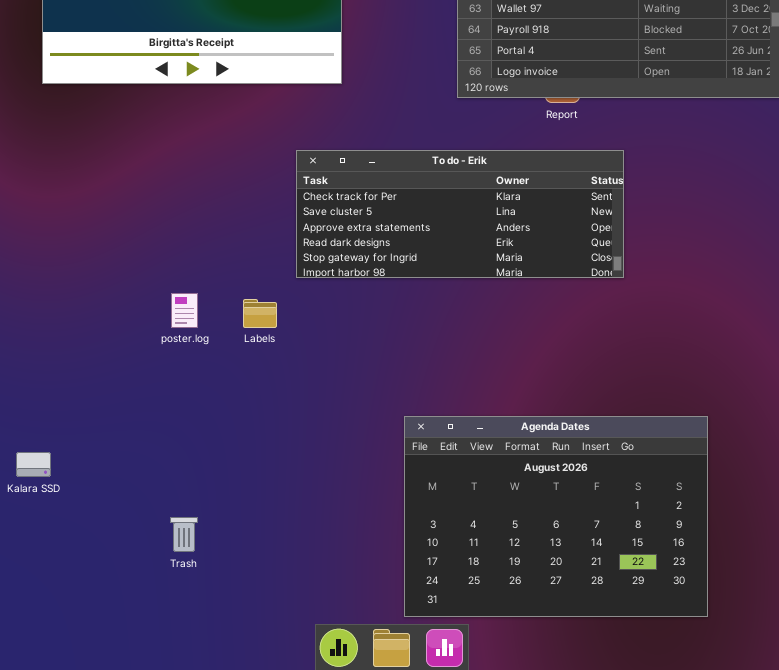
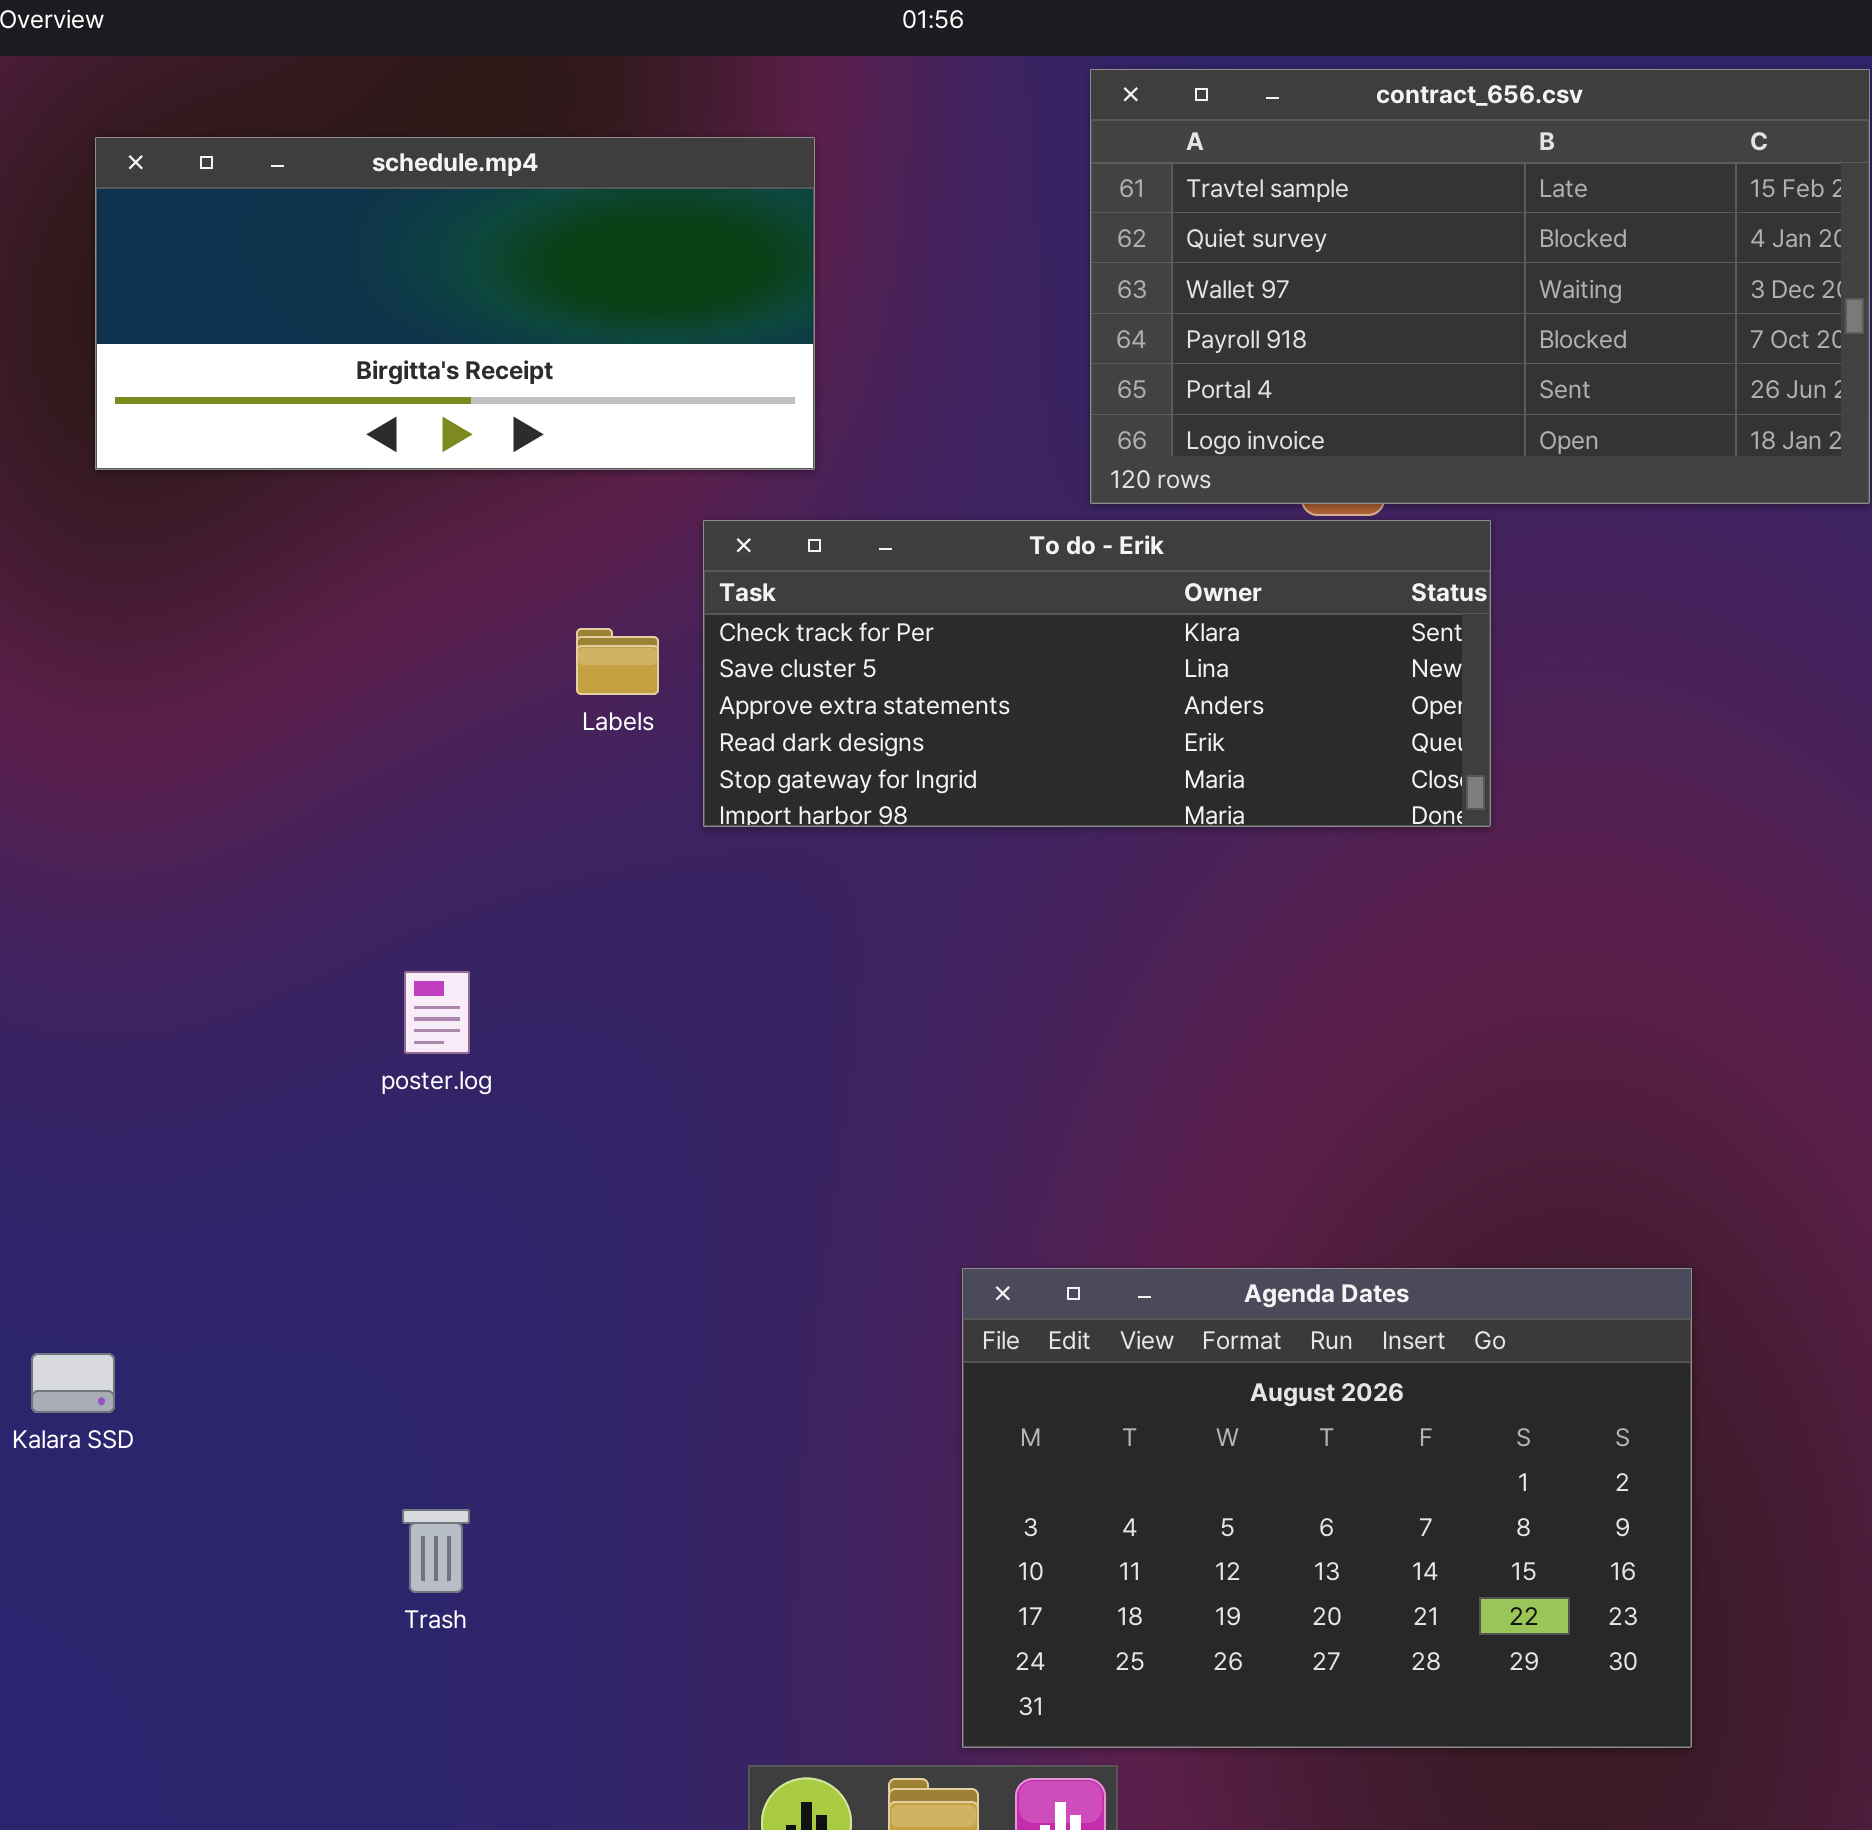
To do - Erik: [296,150,624,278] -> [703,520,1491,827], moved
Labels: [243,299,277,328] -> [576,628,659,695], moved

